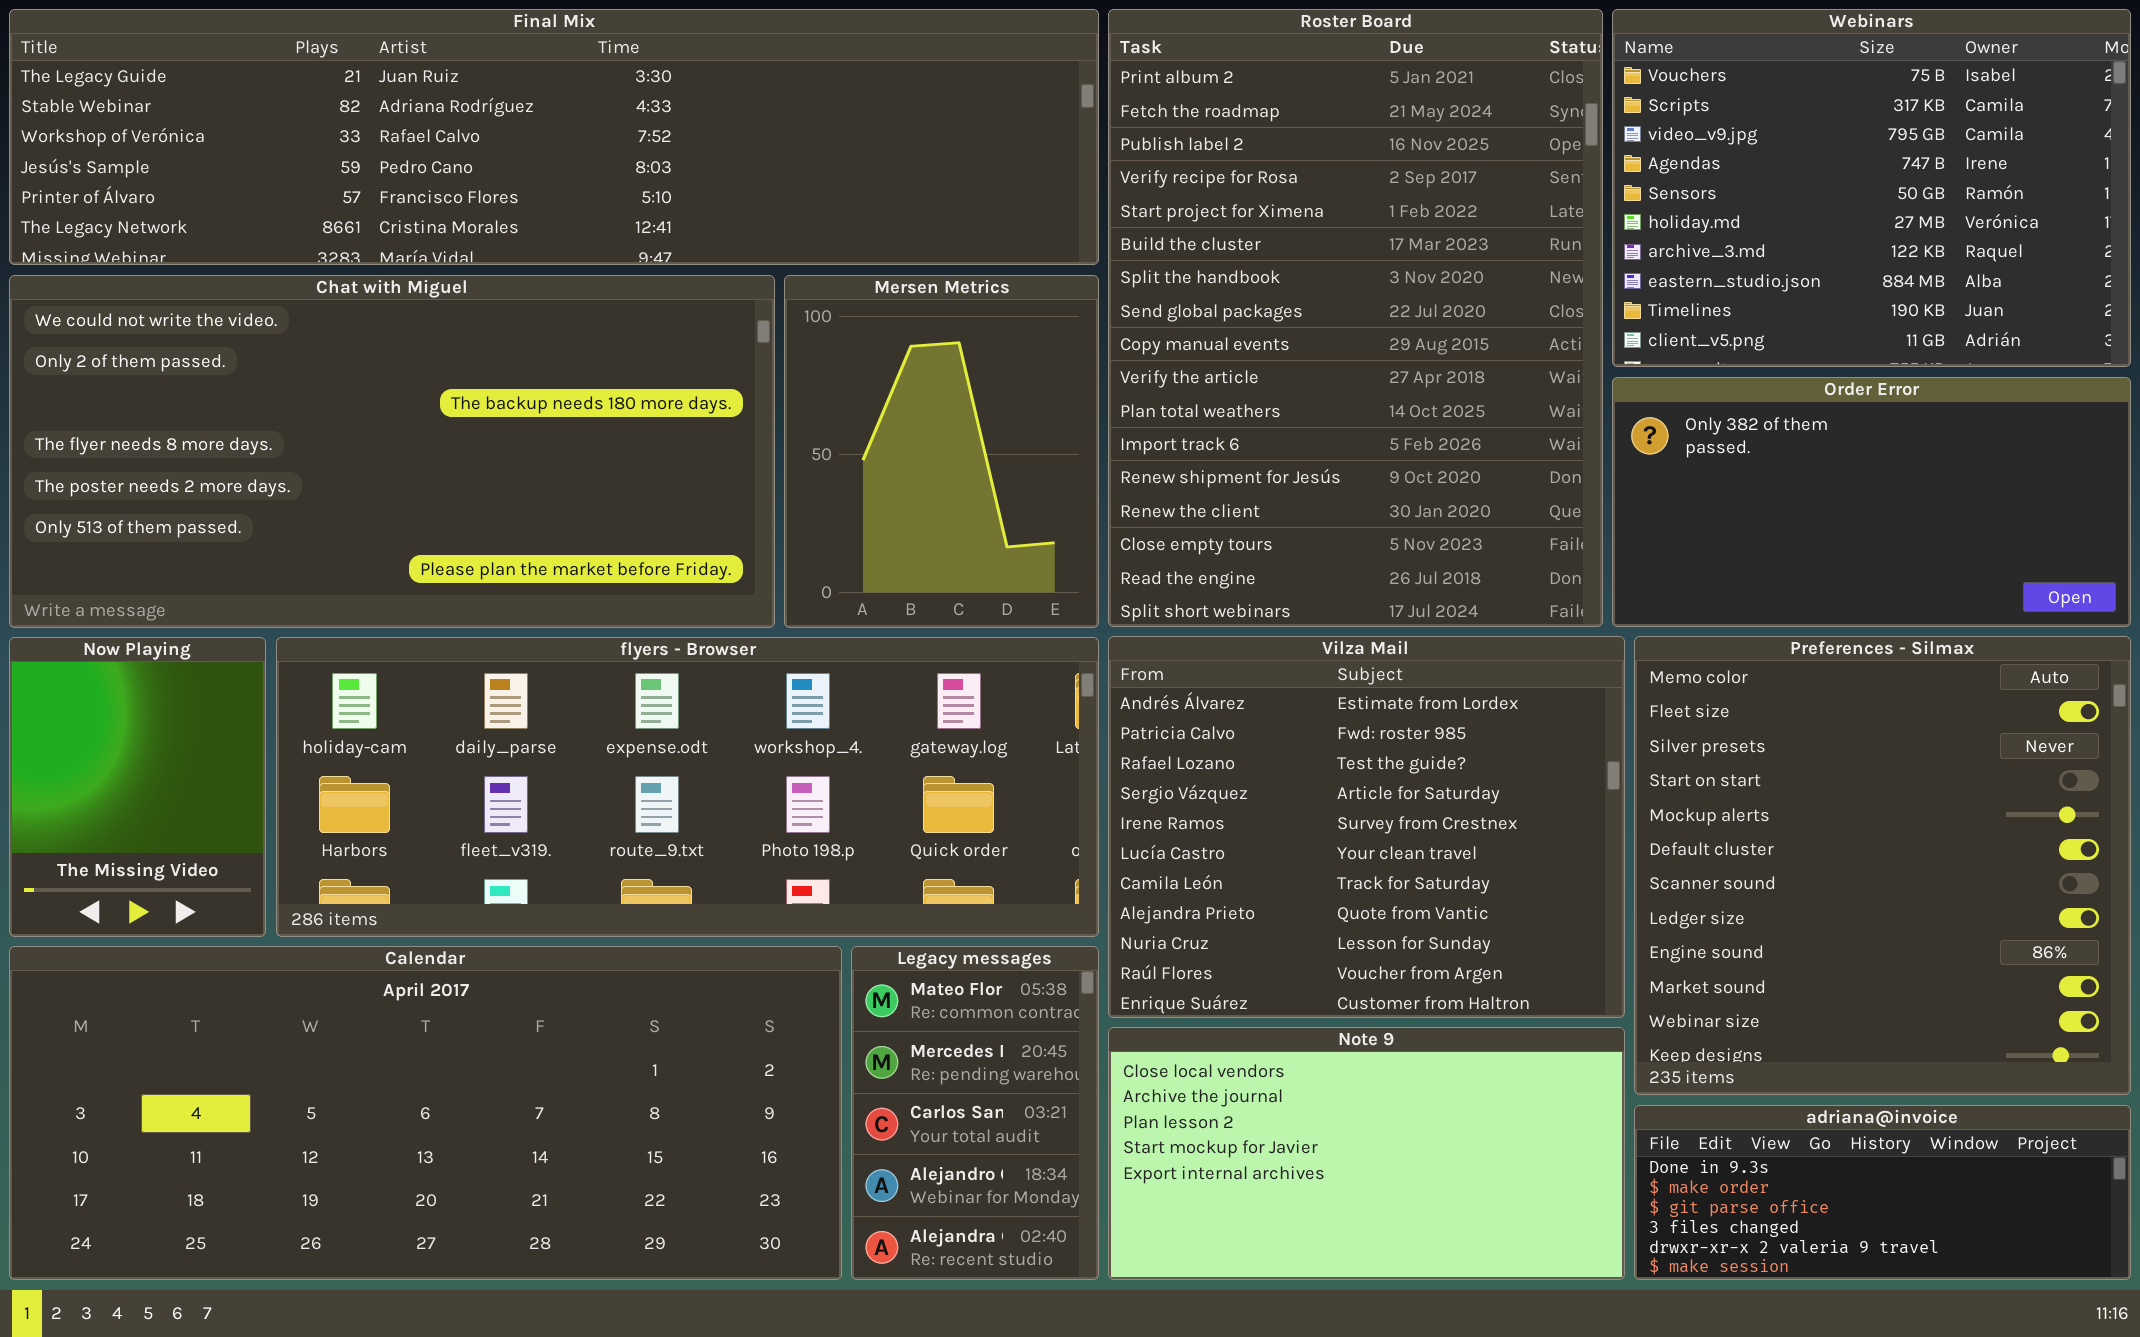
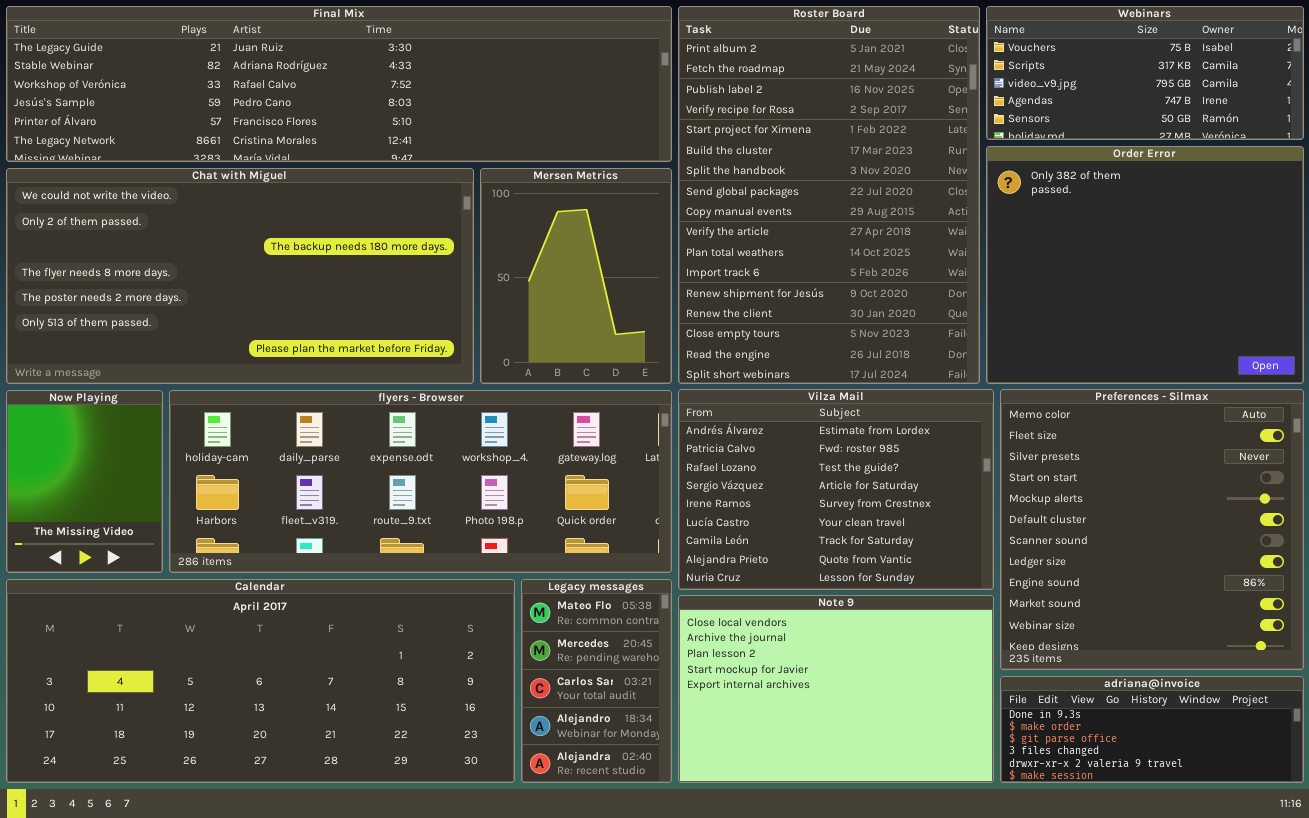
Webinars: [1612,9,2131,367] -> [986,6,1304,140], resized
Order Error: [1612,377,2131,627] -> [986,146,1304,384], resized
Vilza Mail: [1108,636,1625,1018] -> [678,389,994,590], resized
Note 9: [1108,1027,1625,1280] -> [678,595,994,783], resized

